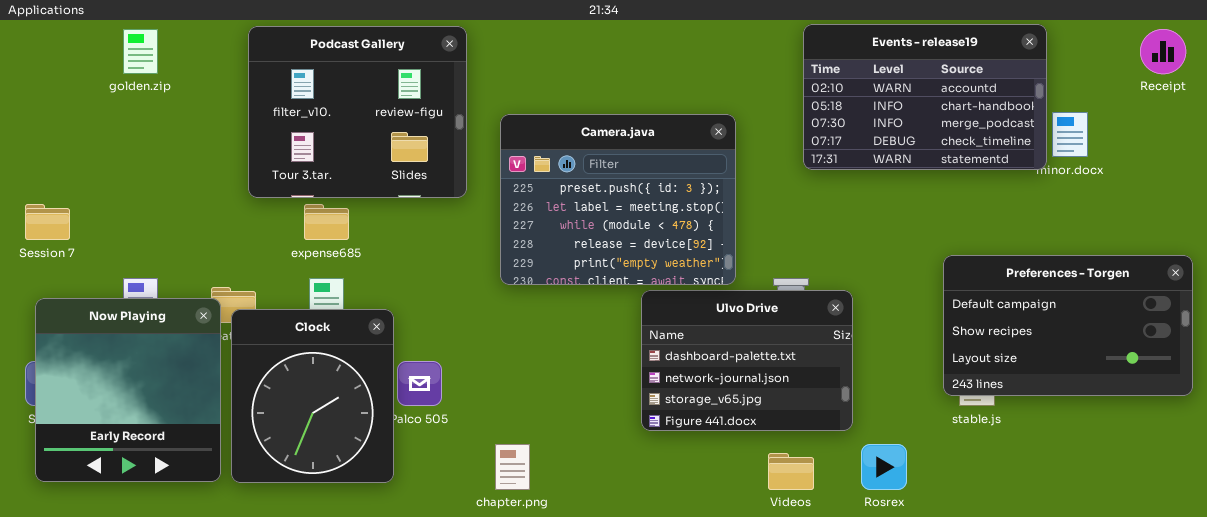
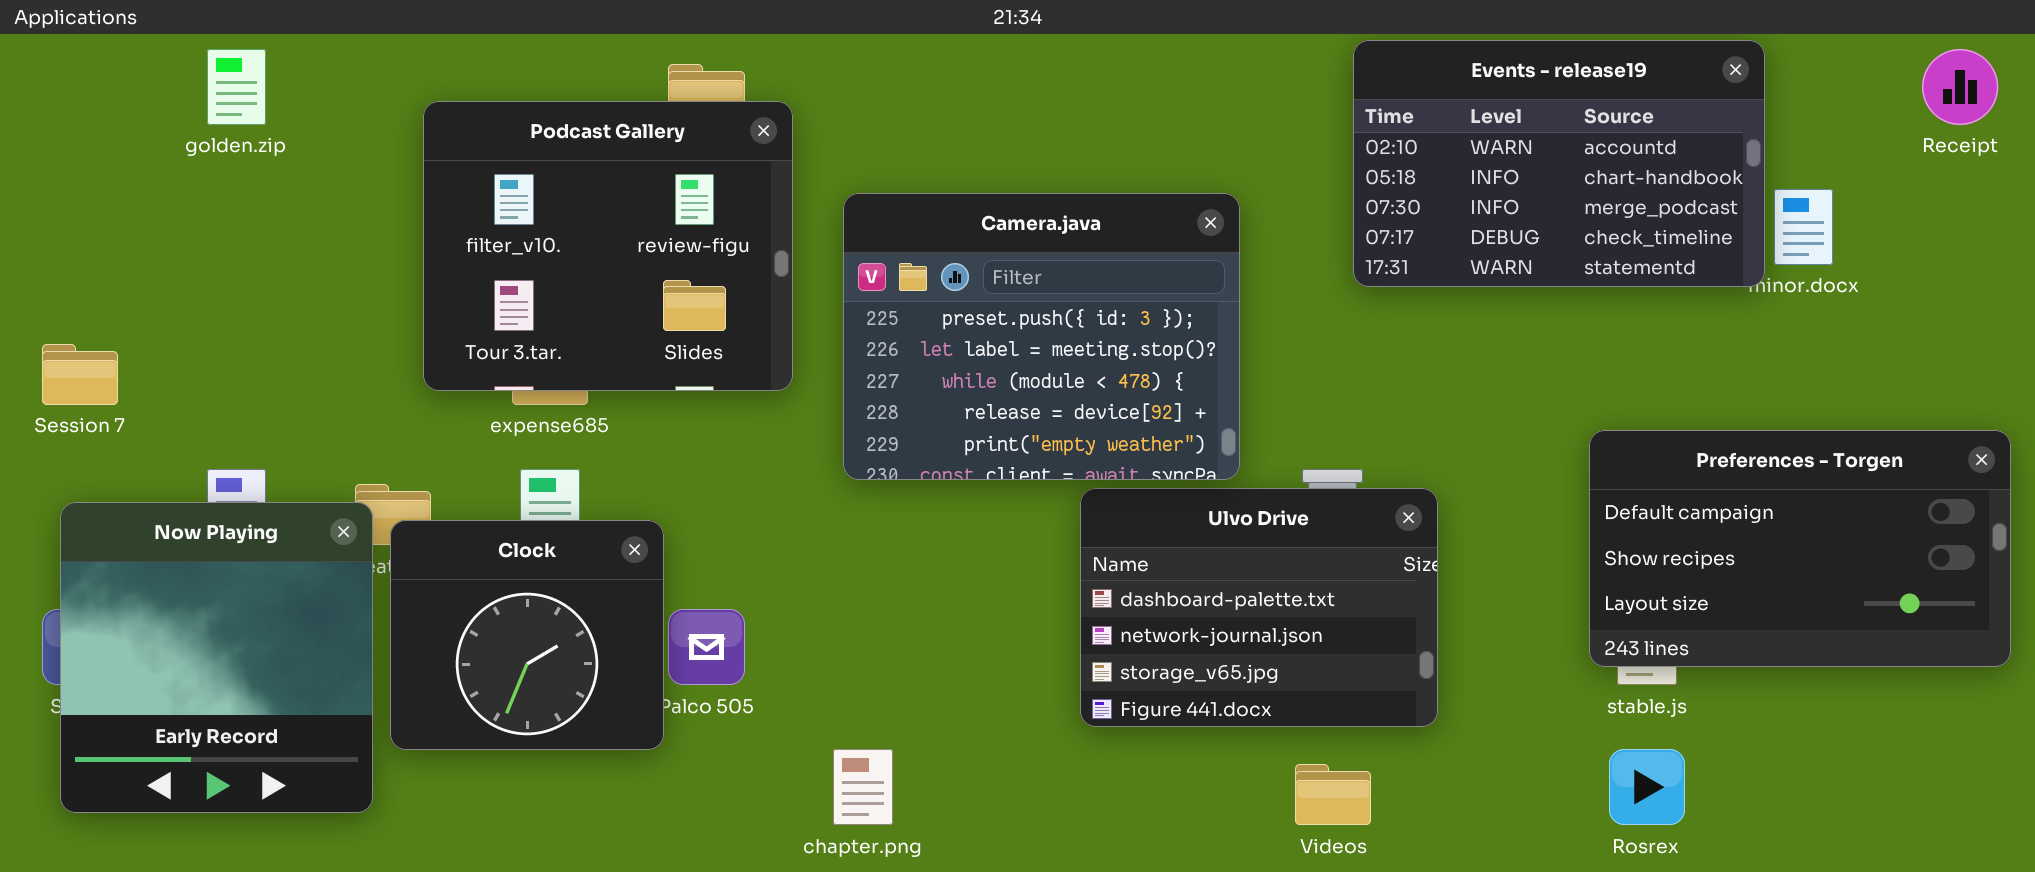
Podcast Gallery: [248,26,467,198] -> [423,101,793,391], moved
Clock: [231,309,394,483] -> [390,520,664,750], resized
Rosrex: [861,444,907,490] -> [1609,749,1685,825], moved

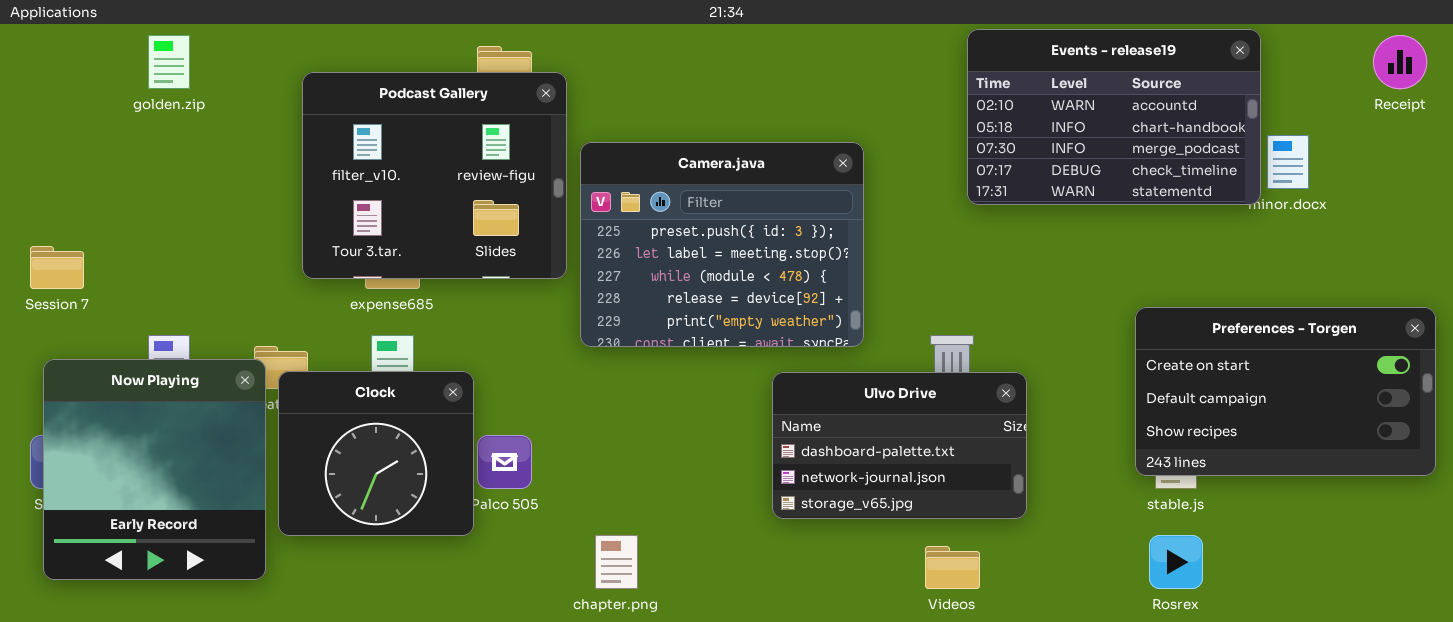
Camera.java: [843,193,1240,480] -> [580,142,864,347], moved
Preferences - Torgen: [1589,430,2011,667] -> [1135,307,1436,476], scrolled up 1 row
Ulvo Drive: [1080,488,1438,727] -> [772,372,1027,519], resized

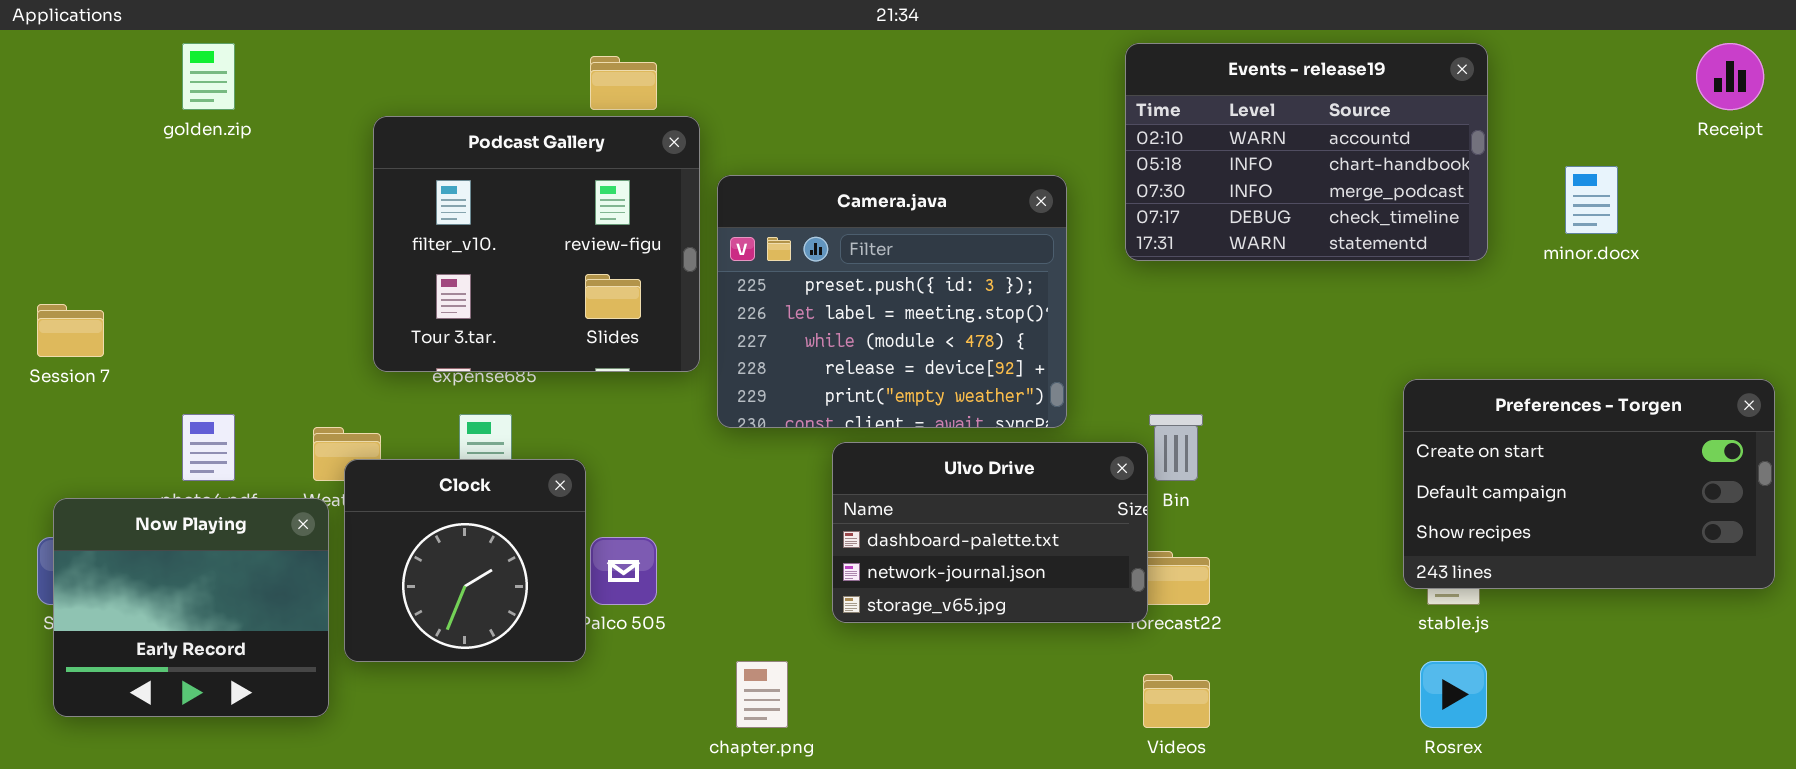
Events - release19: [967,29,1261,205] -> [1125,43,1488,261], moved
Podcast Gallery: [302,72,567,279] -> [373,116,700,372], moved
Now Playing: [43,359,266,580] -> [53,498,329,717], resized
Ulvo Drive: [772,372,1027,519] -> [832,442,1148,623], moved

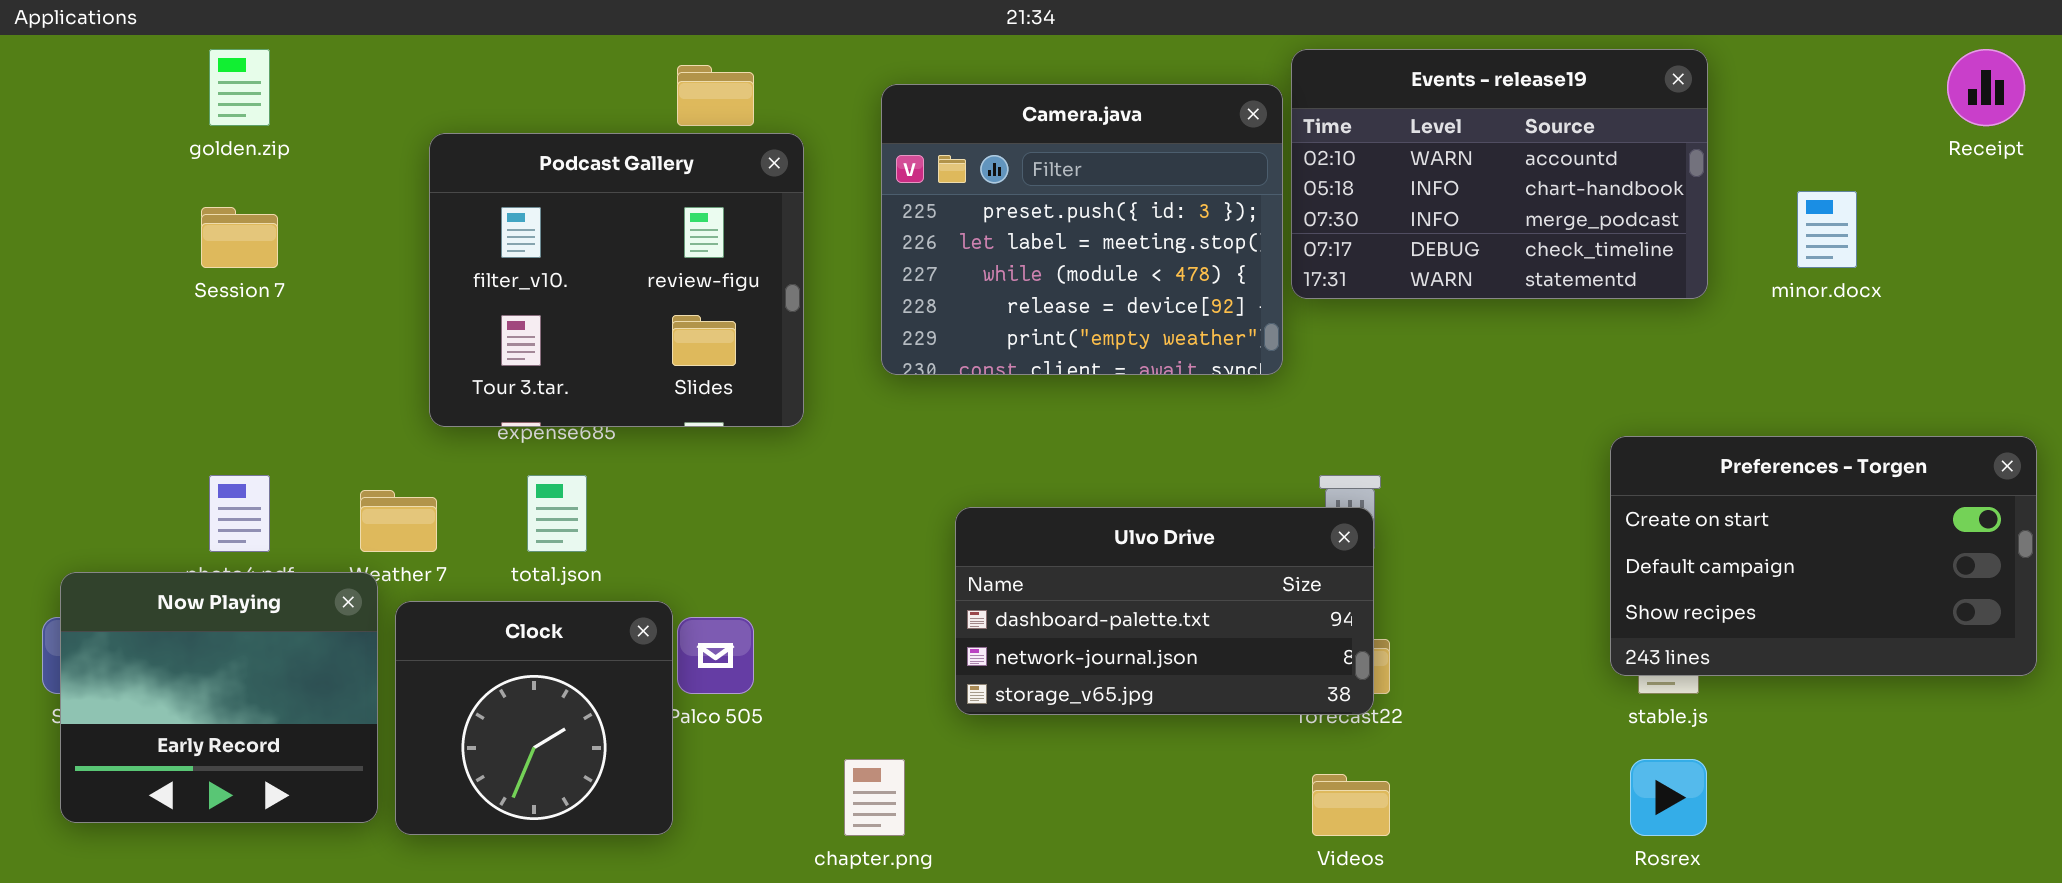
Camera.java: [717,175,1067,428] -> [881,84,1283,375], moved
Session 7: [37,304,104,357] -> [201,207,278,268], moved
Ulvo Drive: [832,442,1148,623] -> [955,507,1374,715], resized
Clock: [344,459,586,662] -> [395,601,673,835], moved

